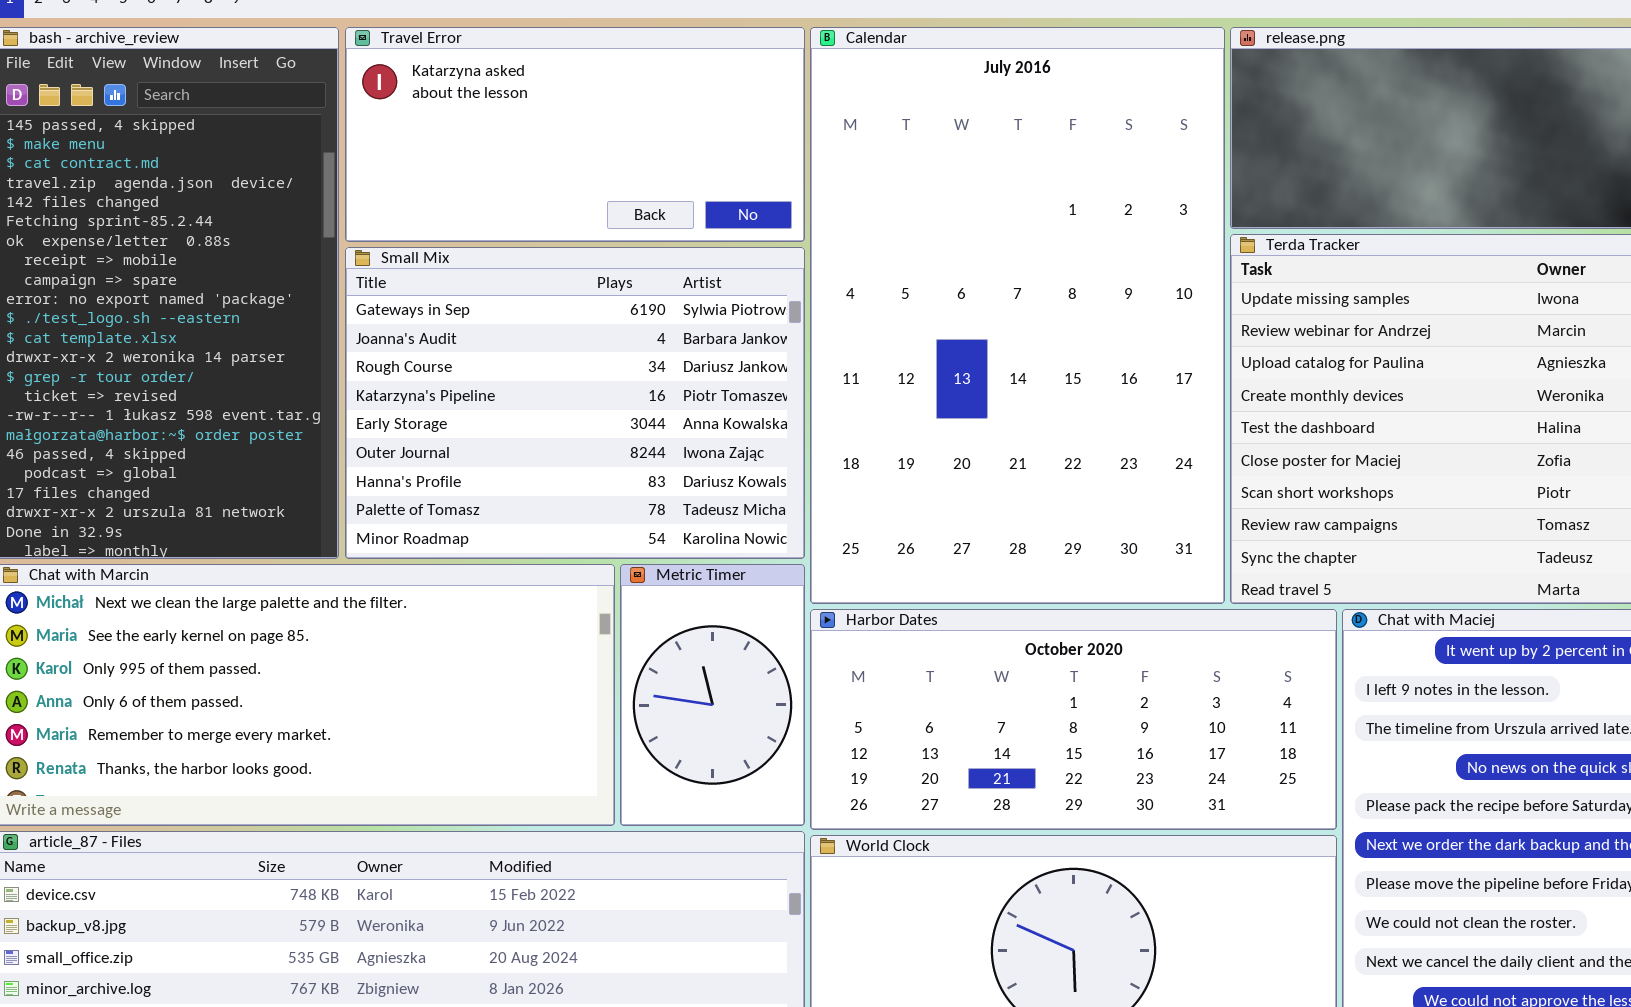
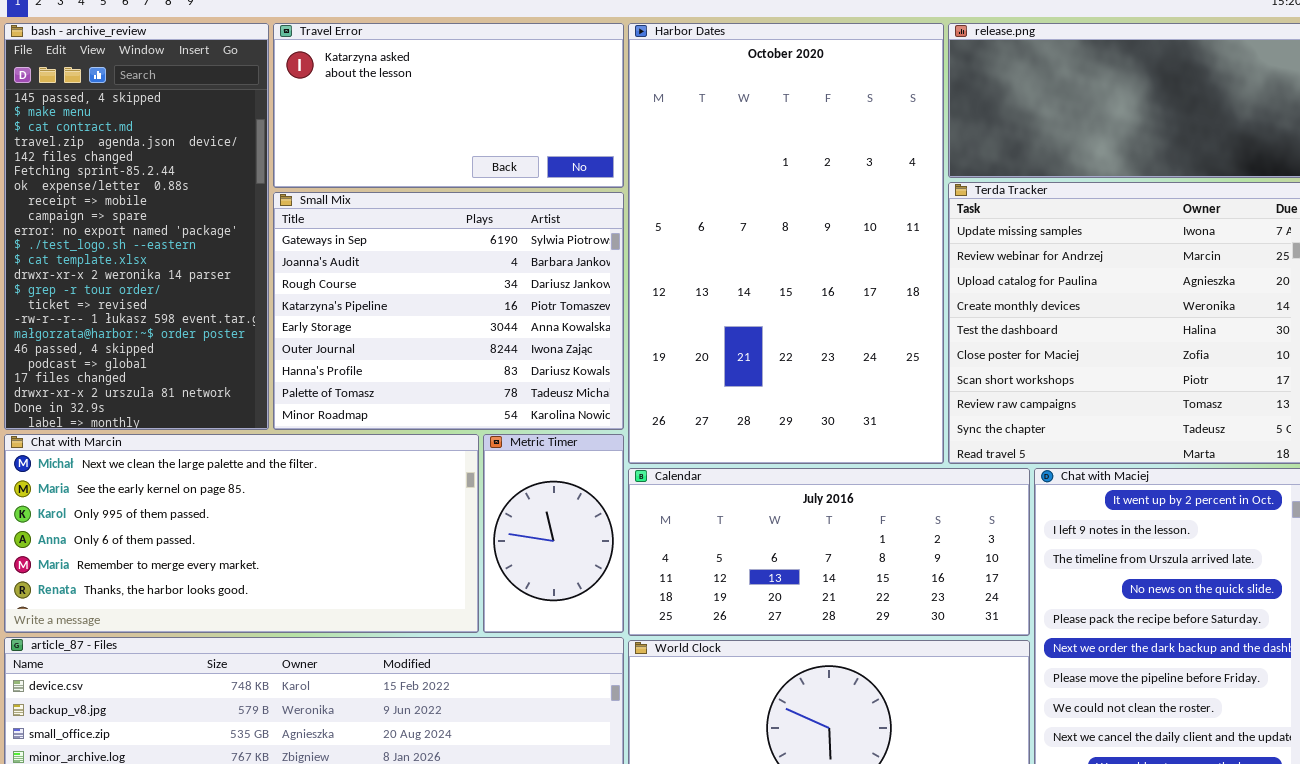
Calendar: [810,27,1225,604] -> [628,468,1030,636], moved, resized
Harbor Dates: [810,609,1337,830] -> [628,23,944,464], moved, resized

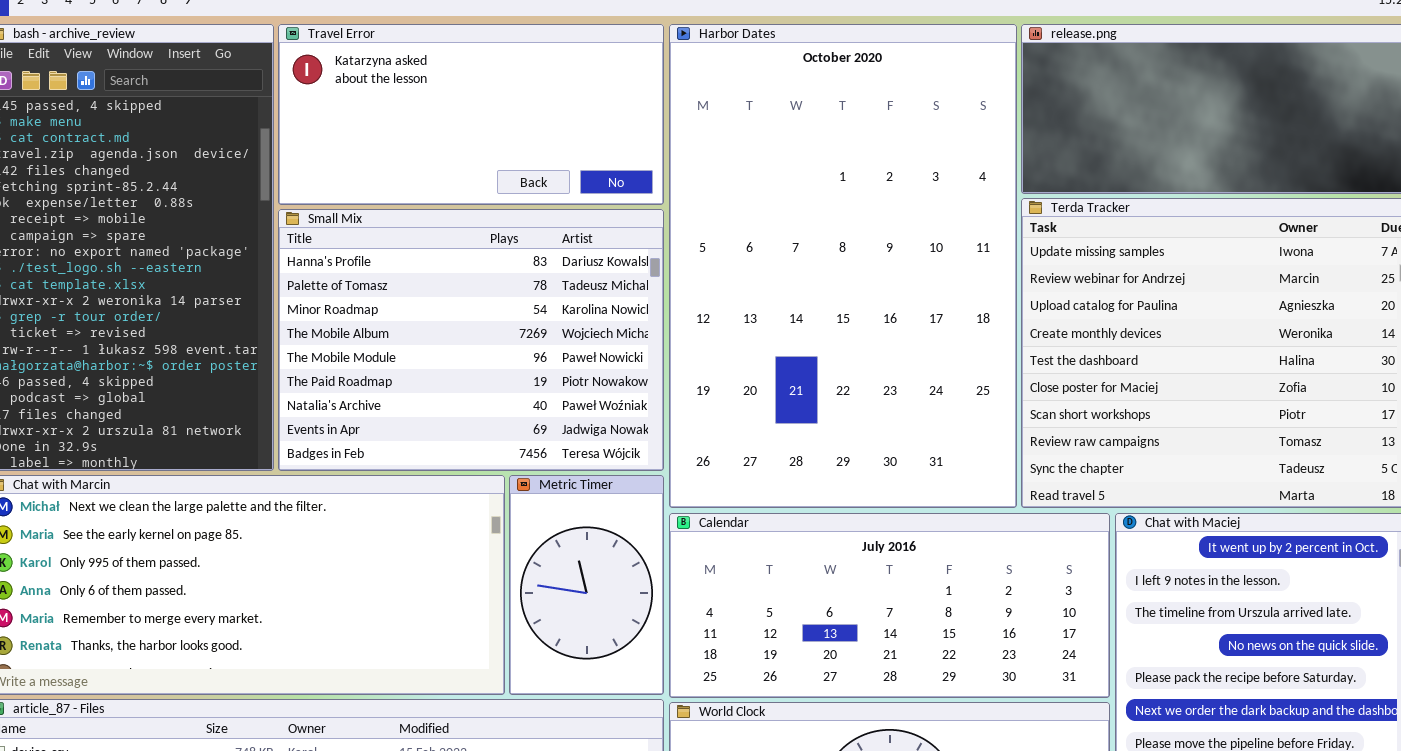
Small Mix: [273,192,624,430] -> [278,209,664,471], scrolled down 6 rows

